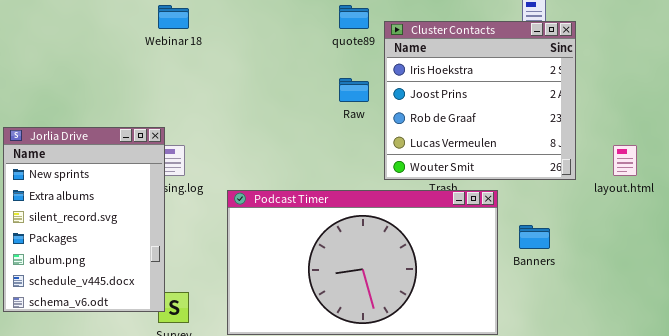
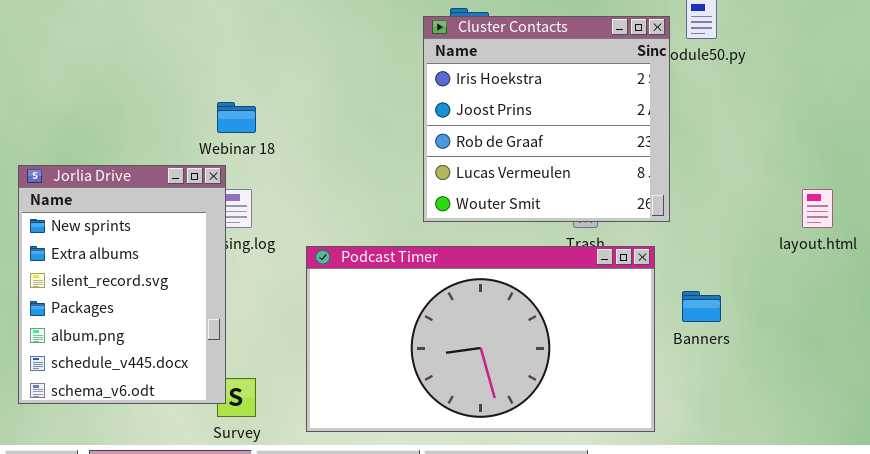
Webinar 18: [158,5,189,29] -> [217,102,256,133], moved
Cluster Contacts: [384,21,576,180] -> [423,16,670,222], moved

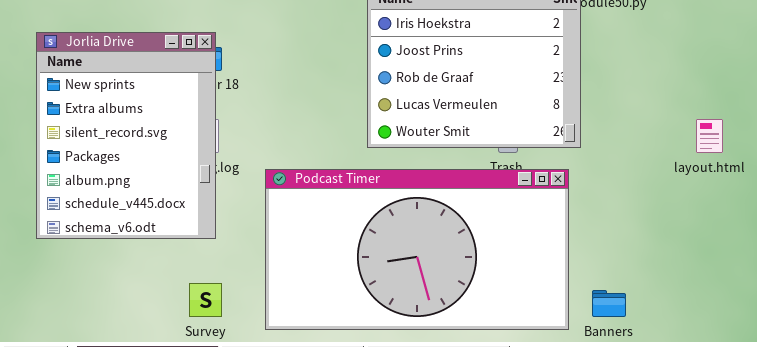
Jorlia Drive: [18,165,226,404] -> [36,32,216,239], moved
Banners: [682,291,721,322] -> [592,290,626,317], moved

